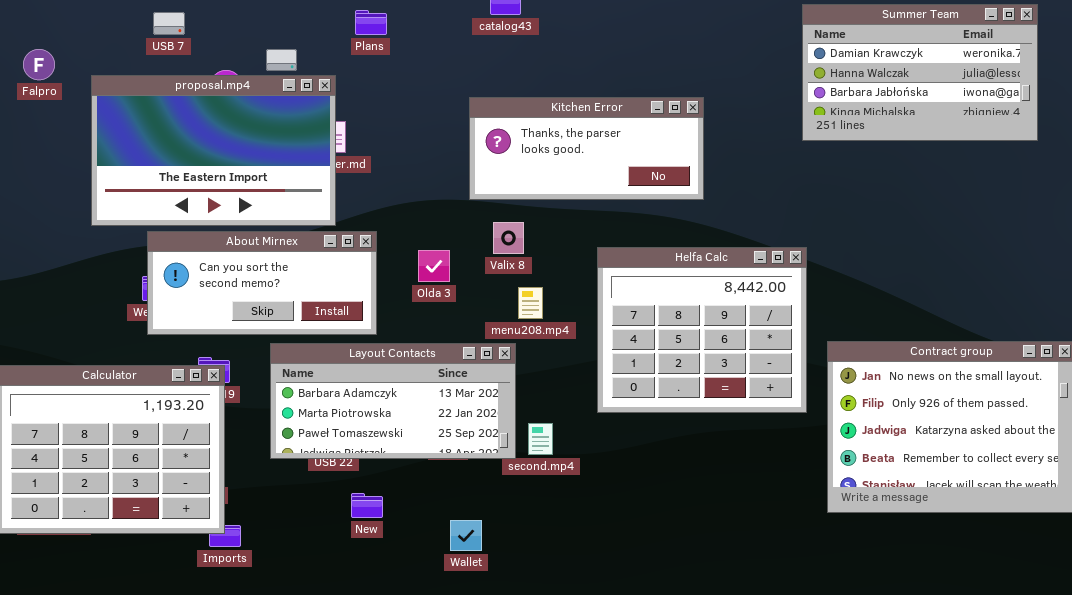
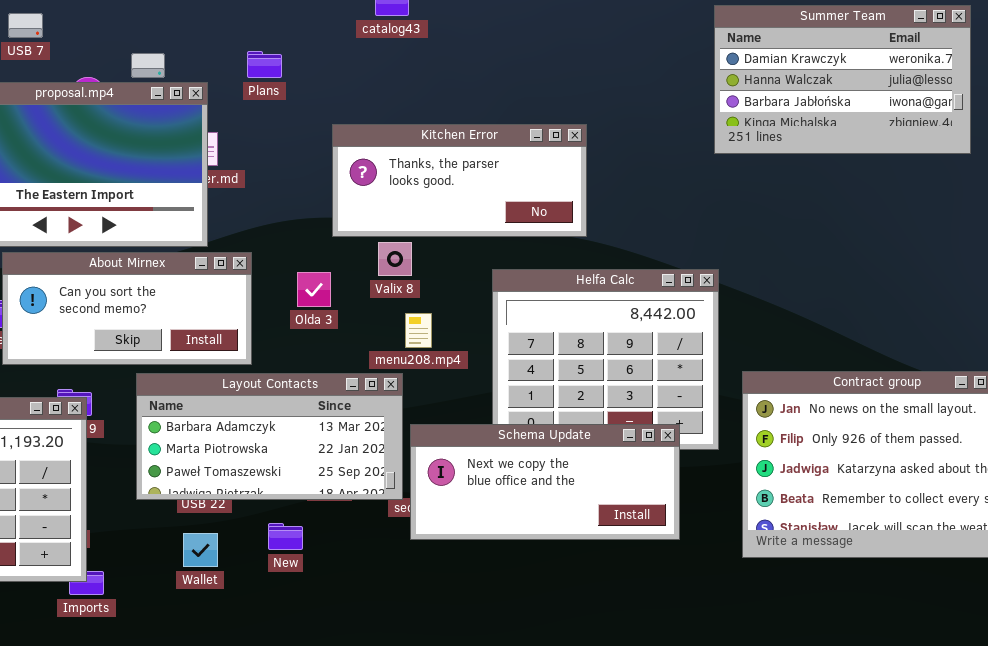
Plans: [355,10,387,35] -> [247,51,282,78], moved
Kitchen Error: [469,97,704,200] -> [332,124,587,237], moved
Schema Update: none -> [410,424,680,540], opened
New: [351,493,383,518] -> [268,523,303,550], moved
Wallet: [450,520,482,551] -> [183,533,218,567], moved

